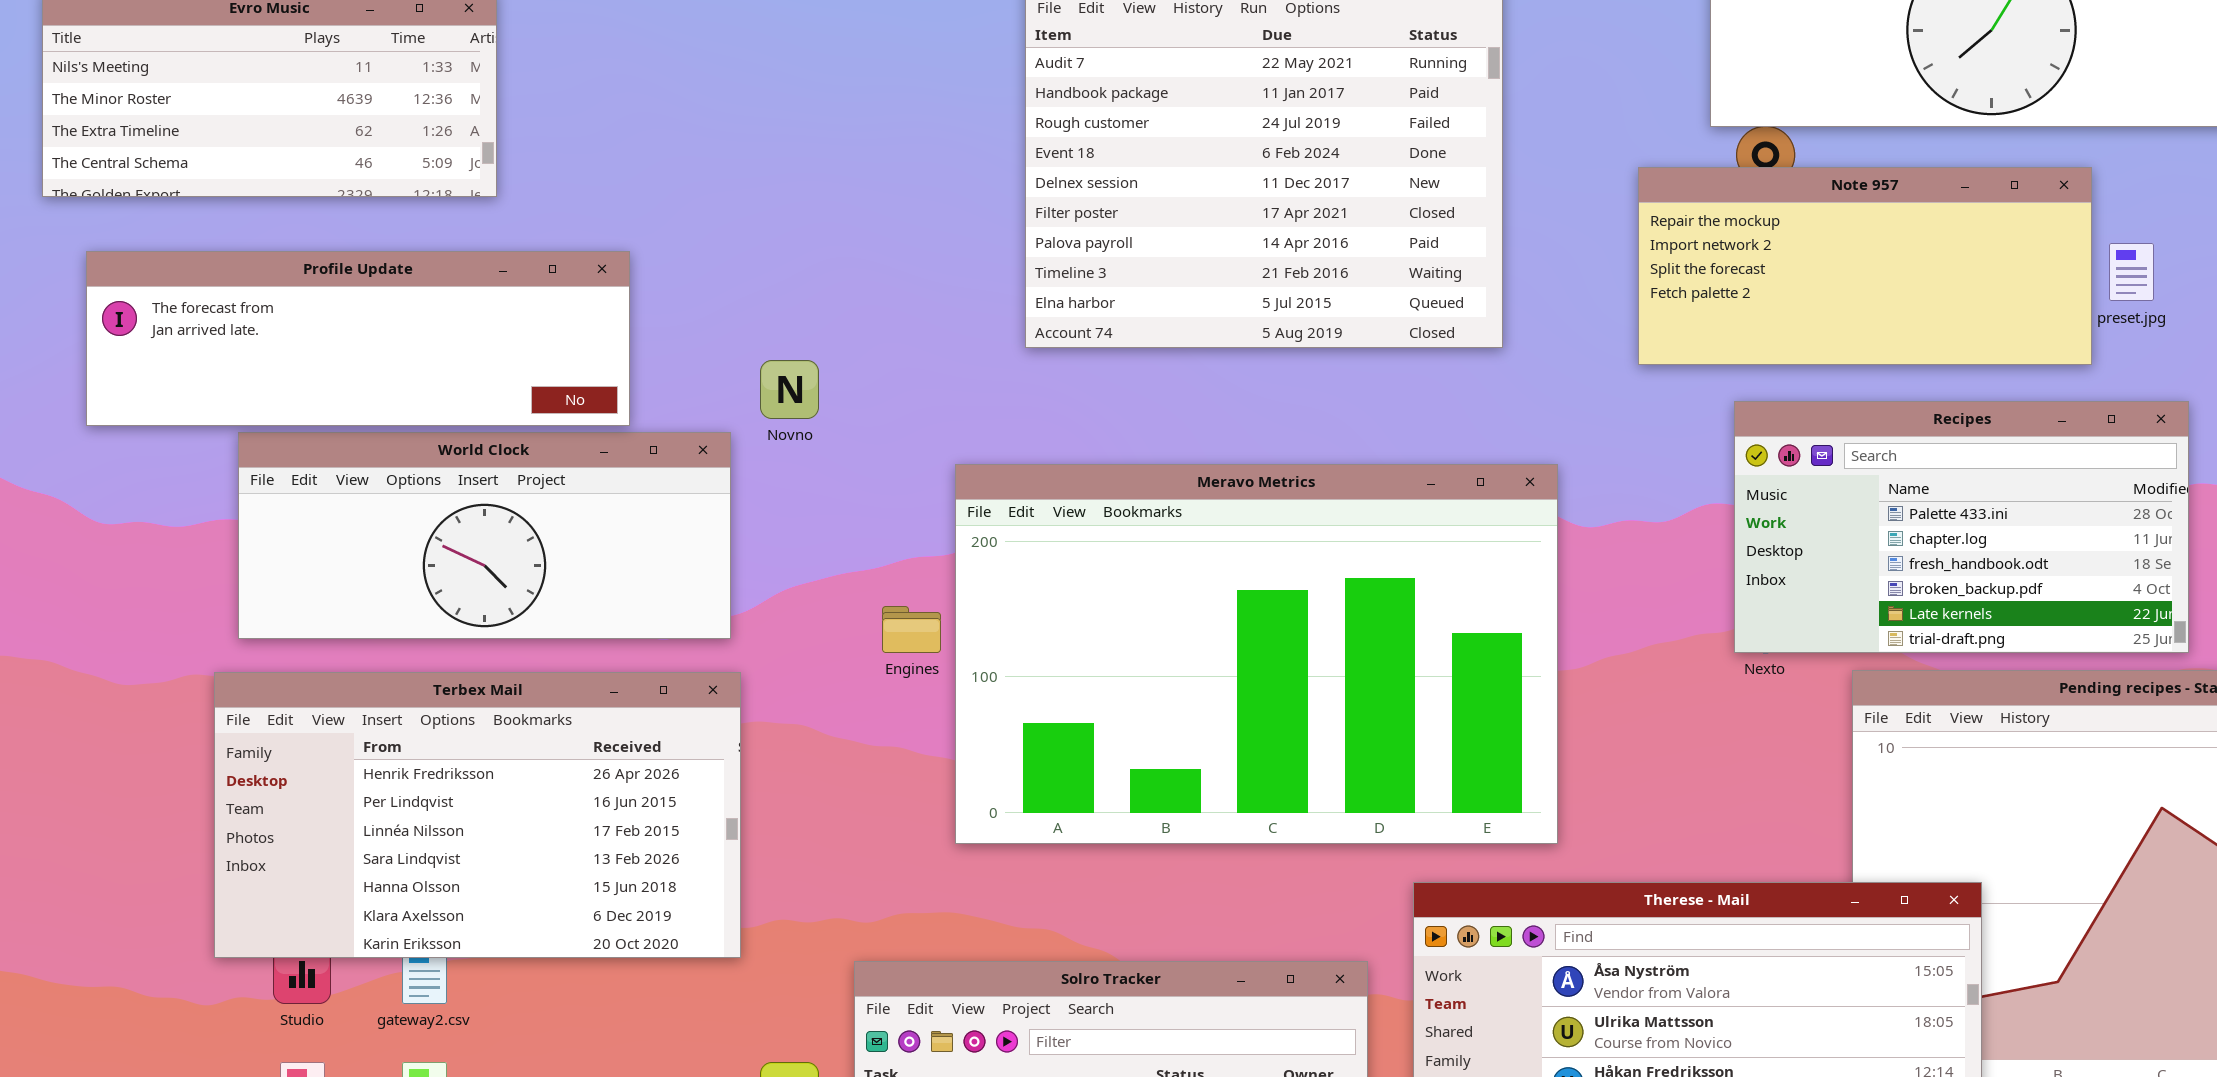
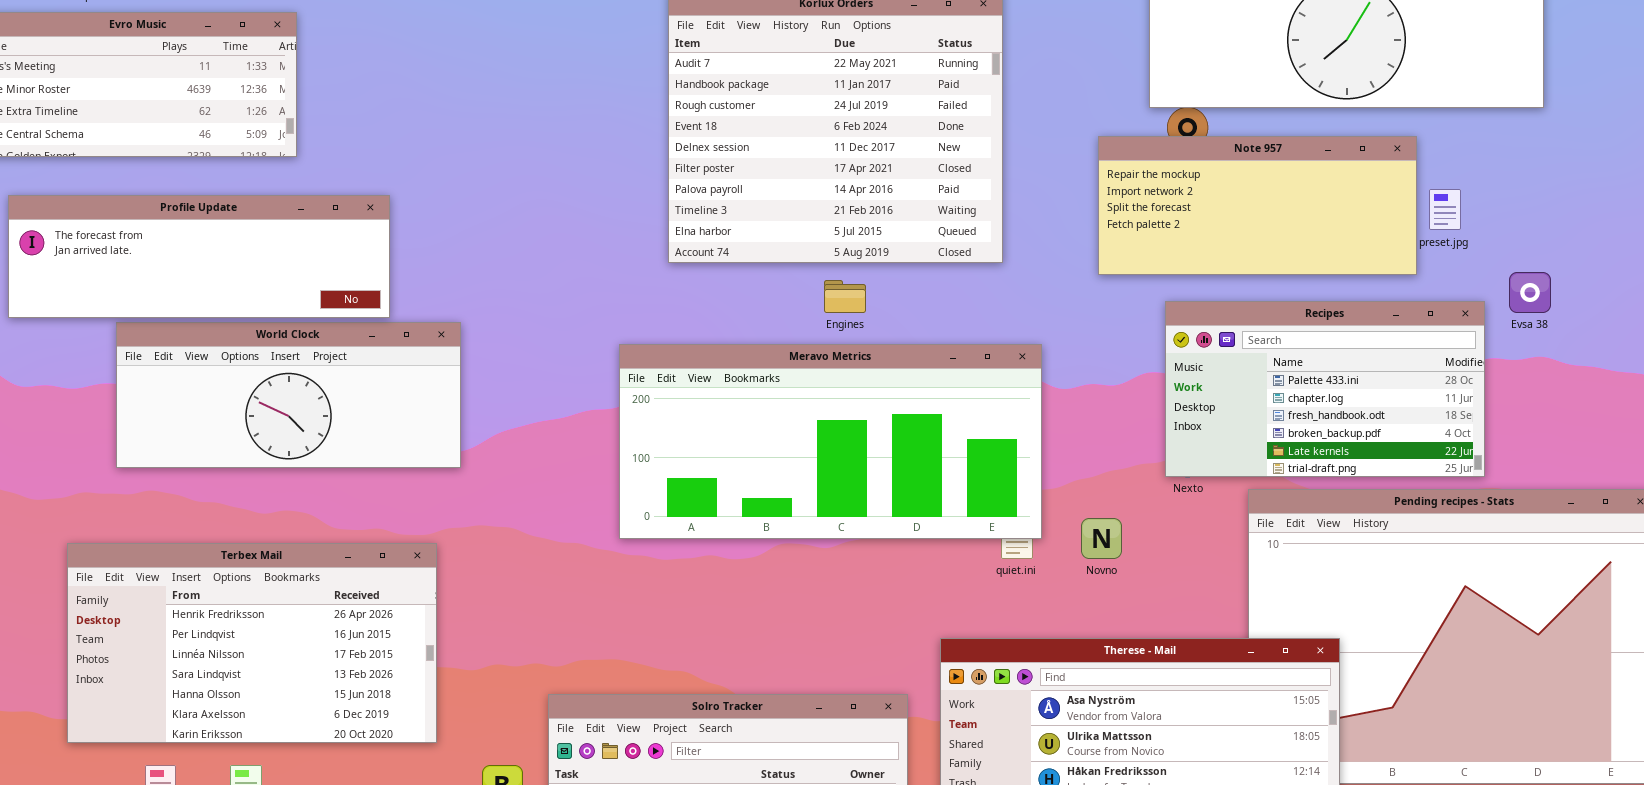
Novno: [760,360,819,419] -> [1081,518,1122,559], moved
Meravo Metrics: [955,464,1558,844] -> [619,344,1042,539], resized
Engines: [882,606,941,653] -> [824,280,866,313], moved
Terbex Mail: [214,672,741,958] -> [67,543,437,743], moved

